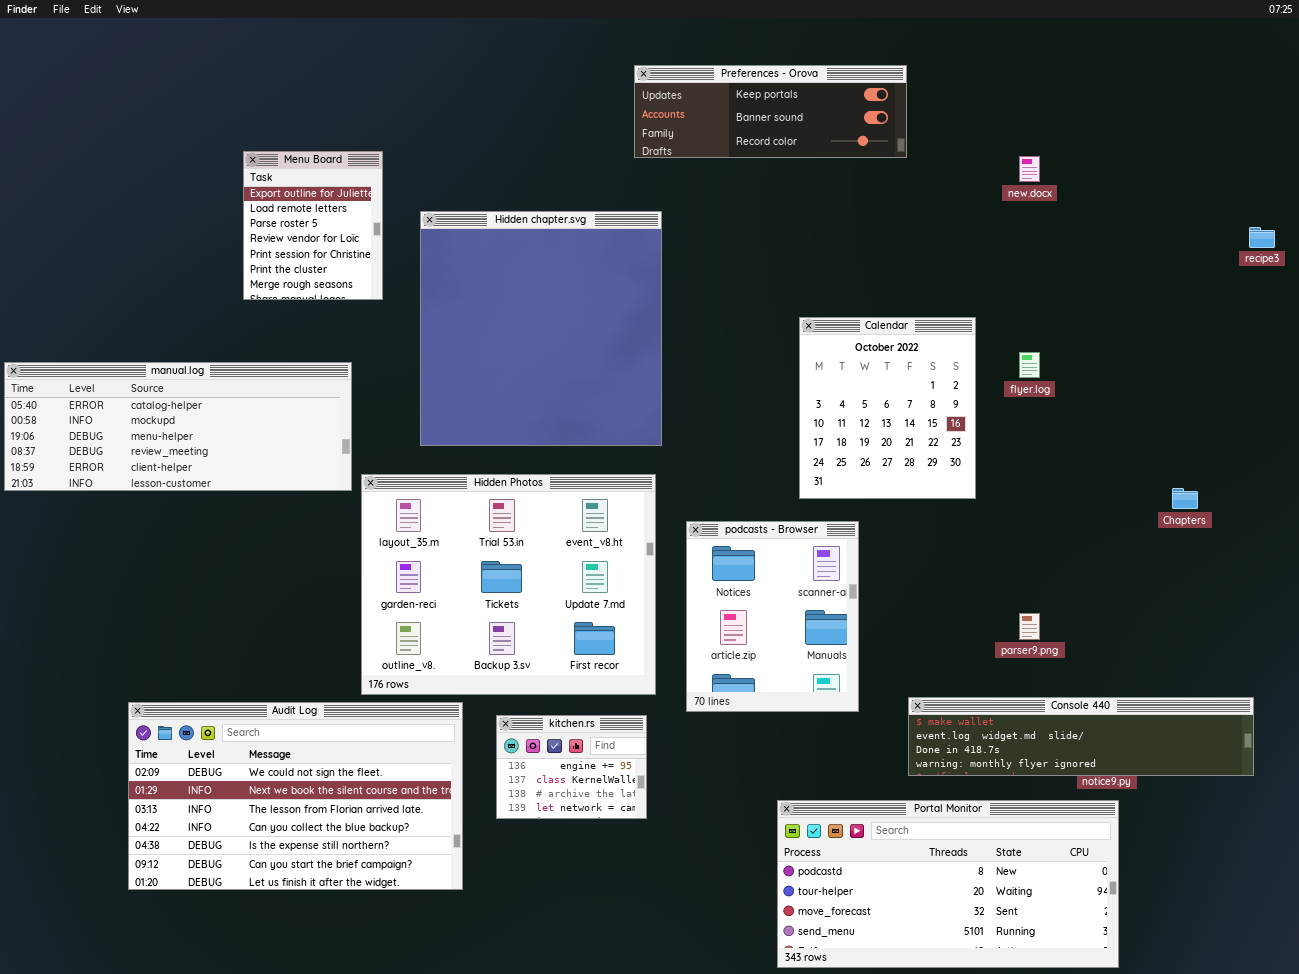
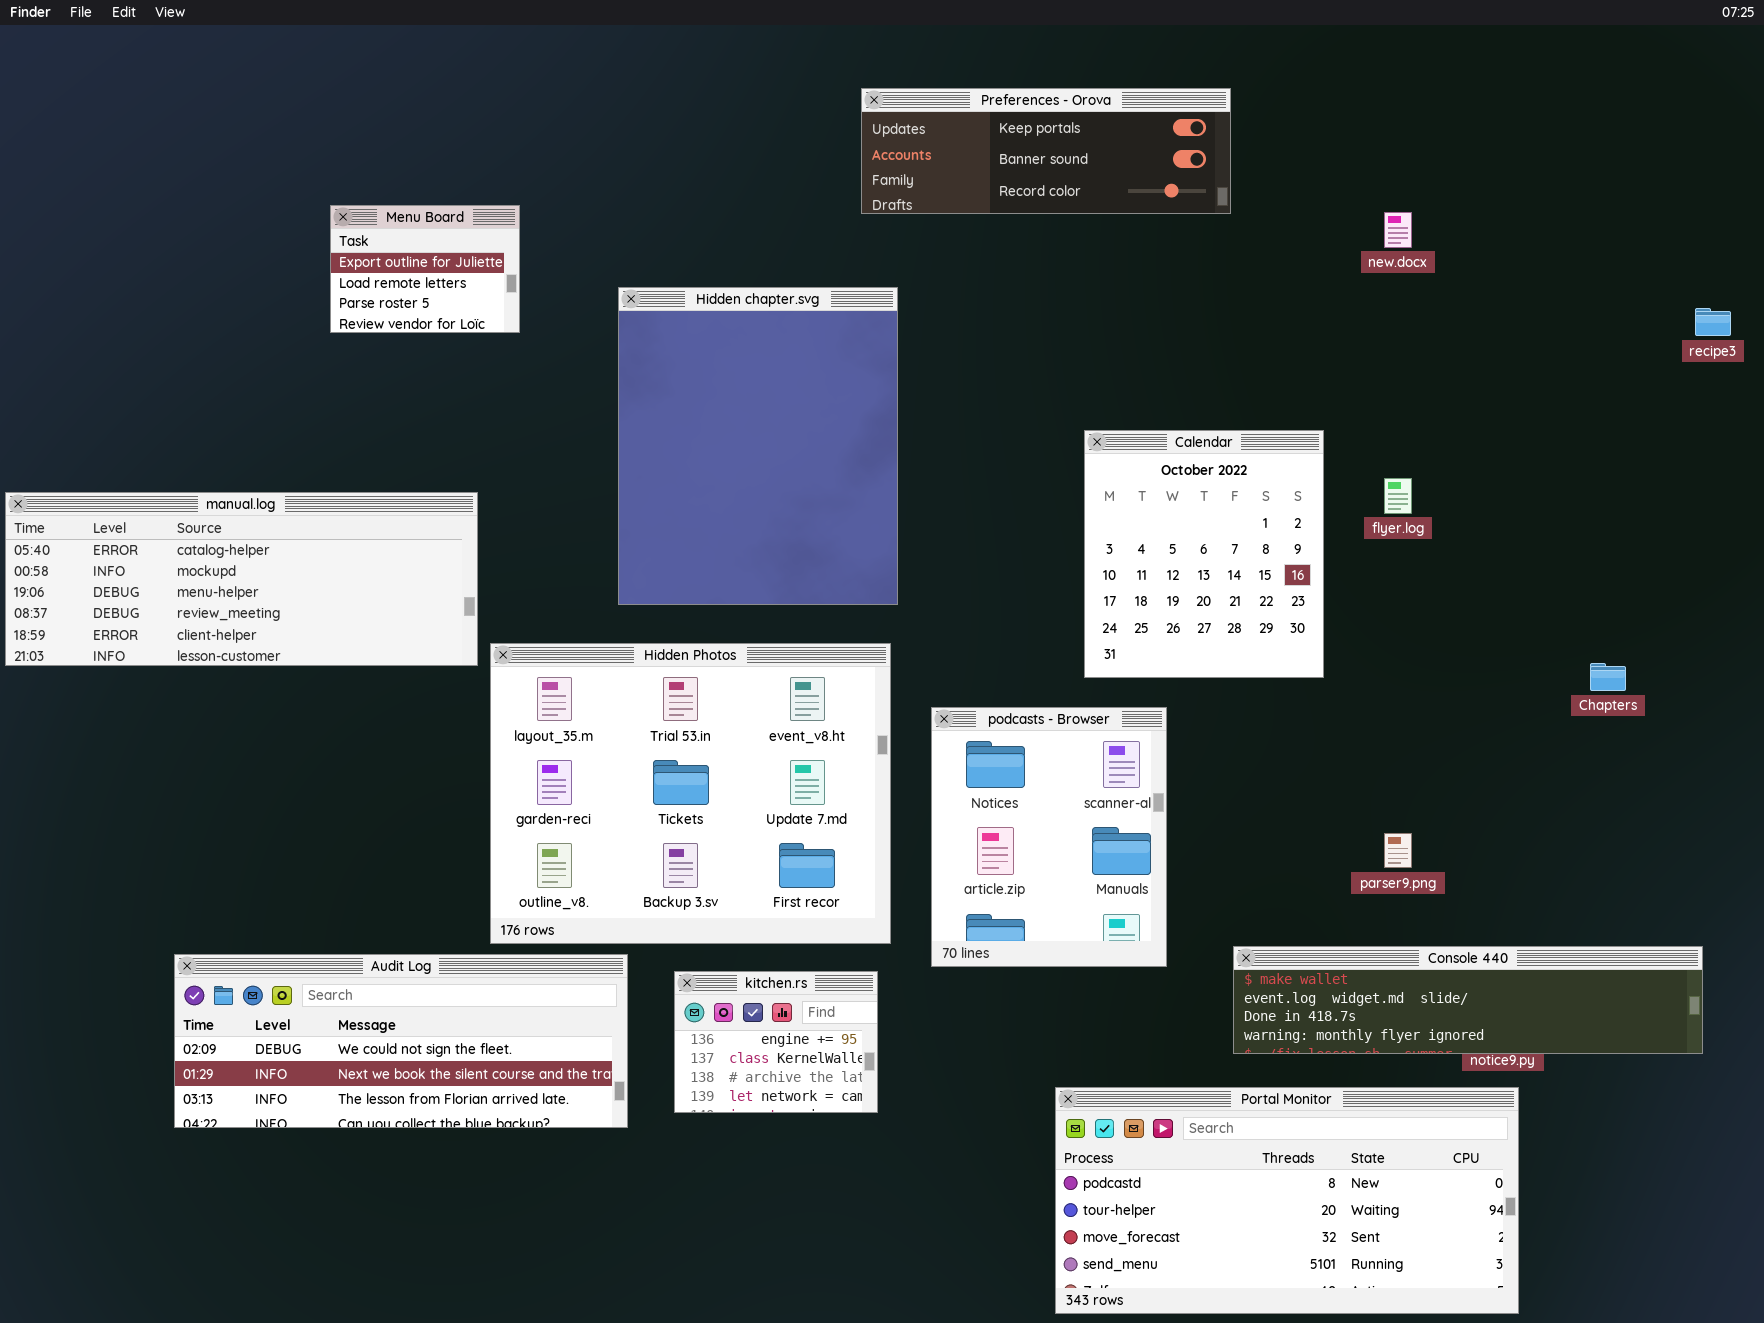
Menu Board: [243,151,383,300] -> [330,205,520,333], resized
Hidden chapter.svg: [420,211,662,446] -> [618,287,898,605], resized
Audit Log: [128,702,463,890] -> [174,954,628,1128], resized

